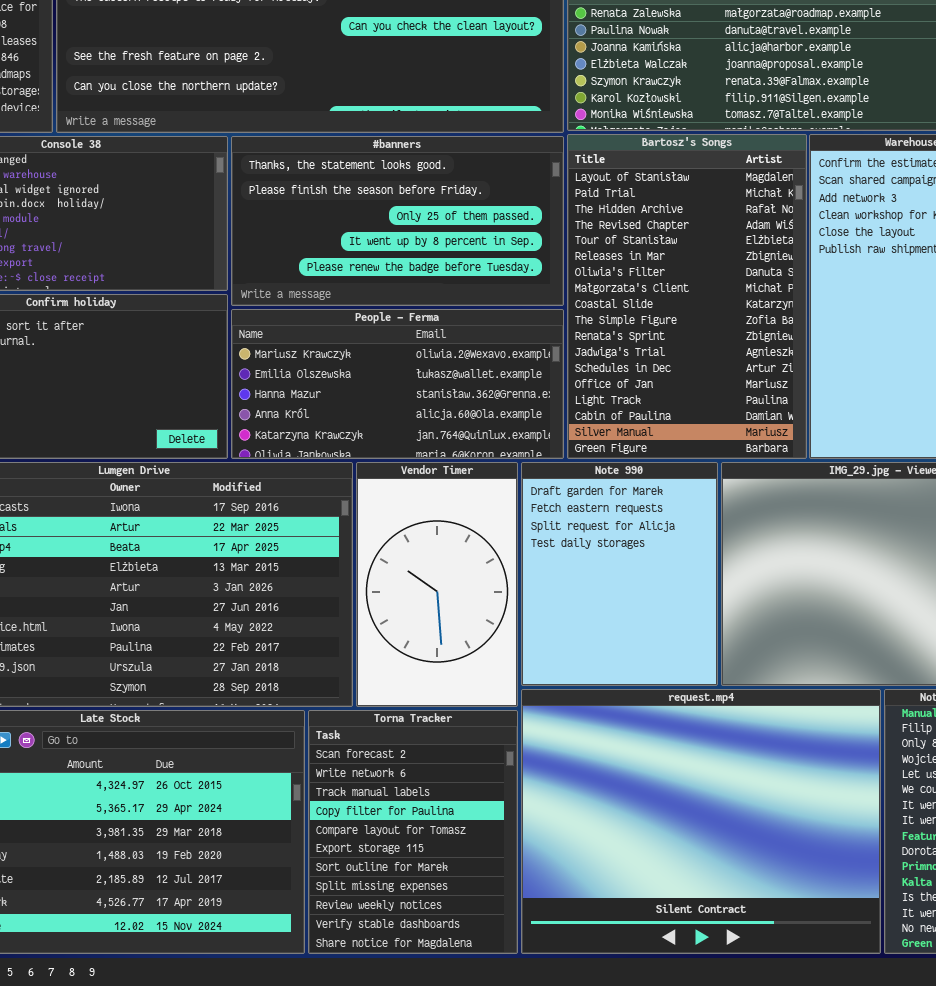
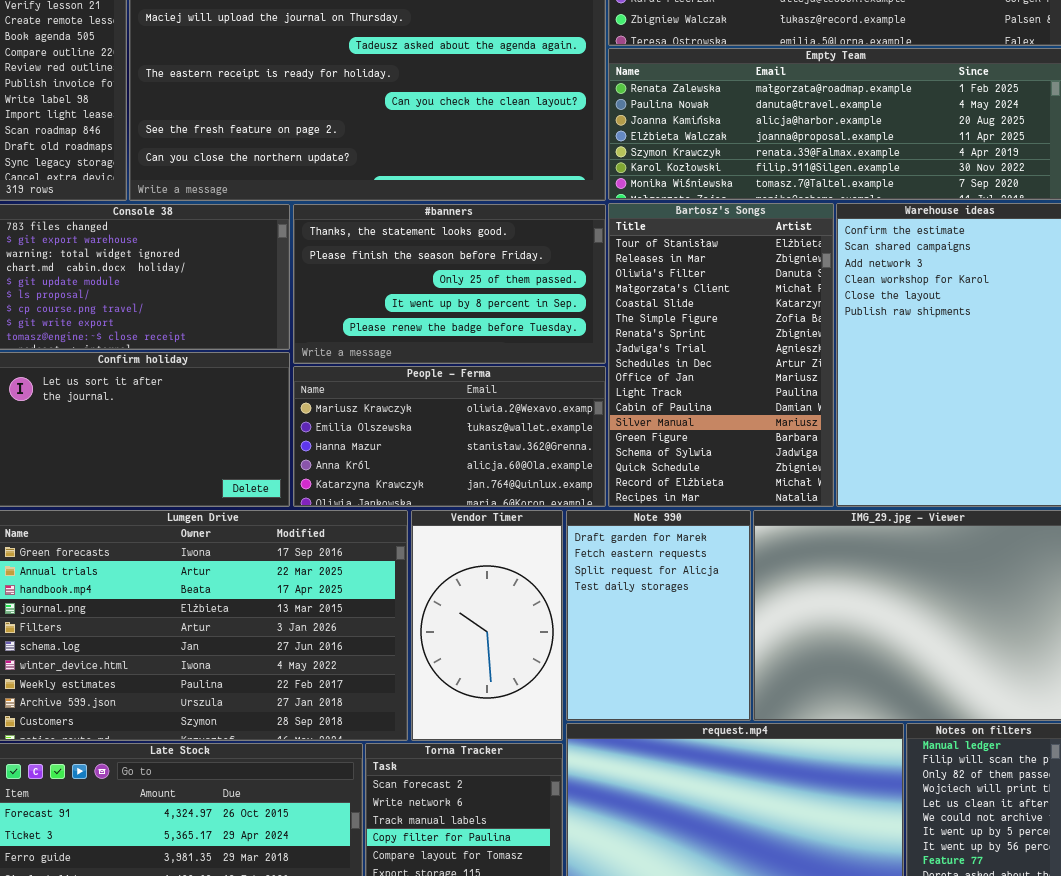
Bartosz's Songs: [567,134,807,459] -> [608,203,834,507], scrolled down 4 rows

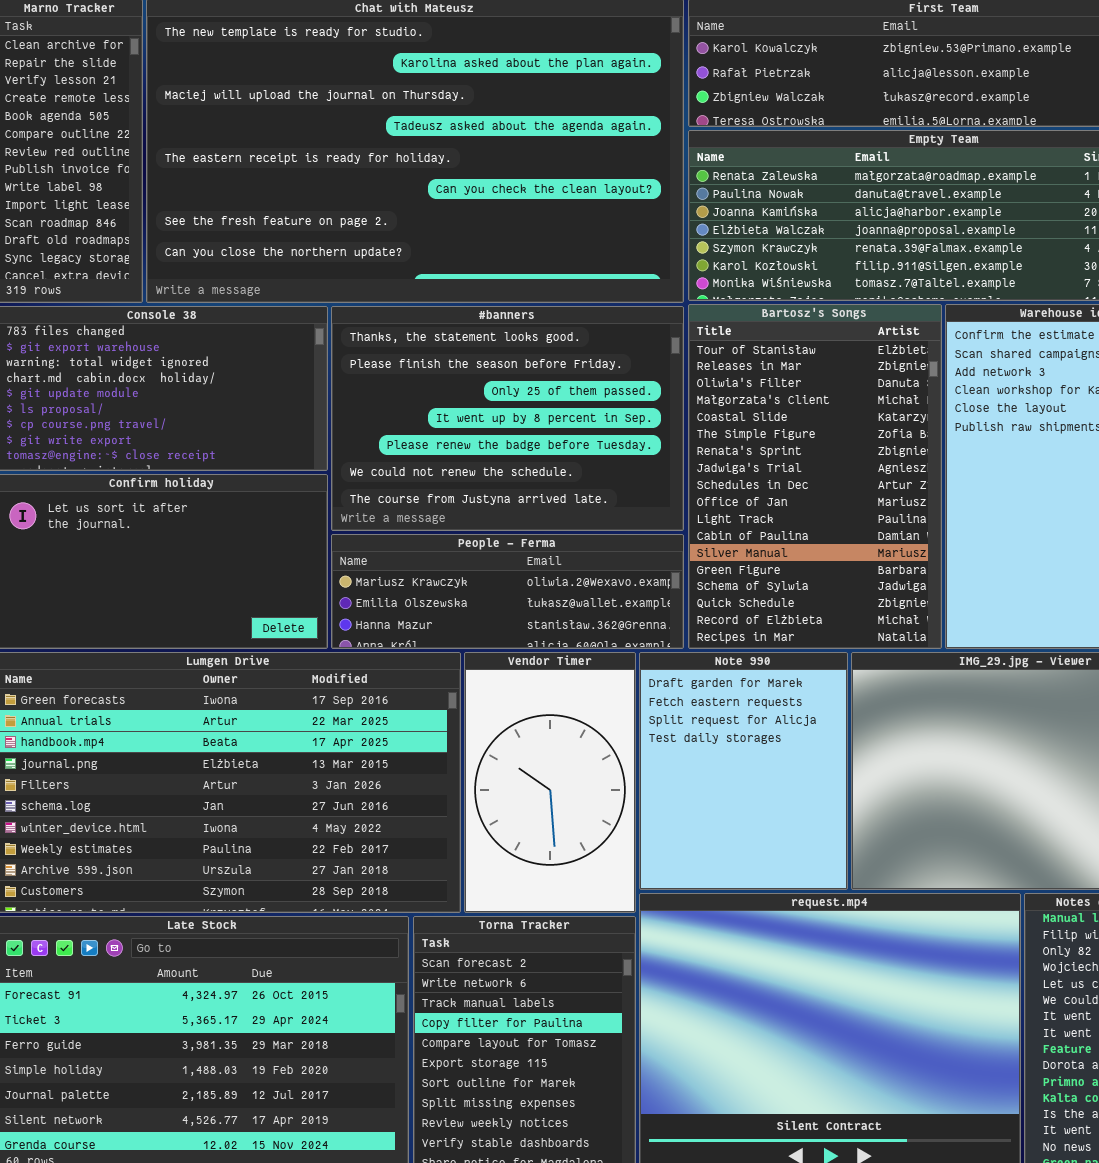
#banners: [293,204,606,364] -> [331,306,684,531], resized
People - Ferma: [293,366,606,507] -> [331,534,684,649], resized

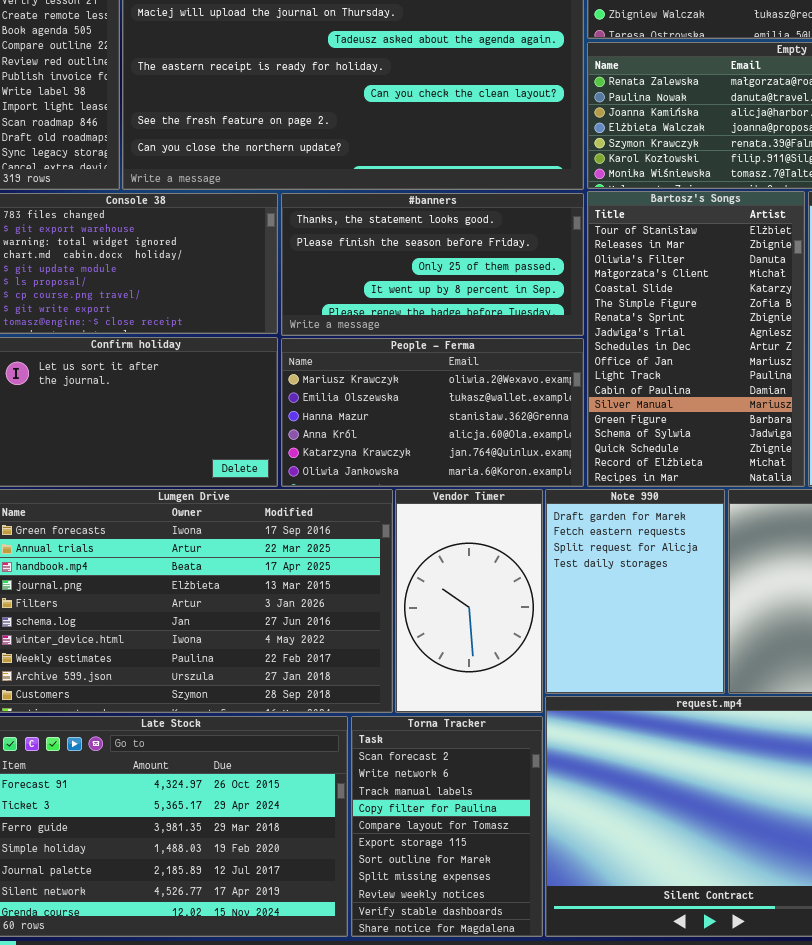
#banners: [331,306,684,531] -> [281,193,584,336], resized
People - Ferma: [331,534,684,649] -> [281,338,584,487], resized

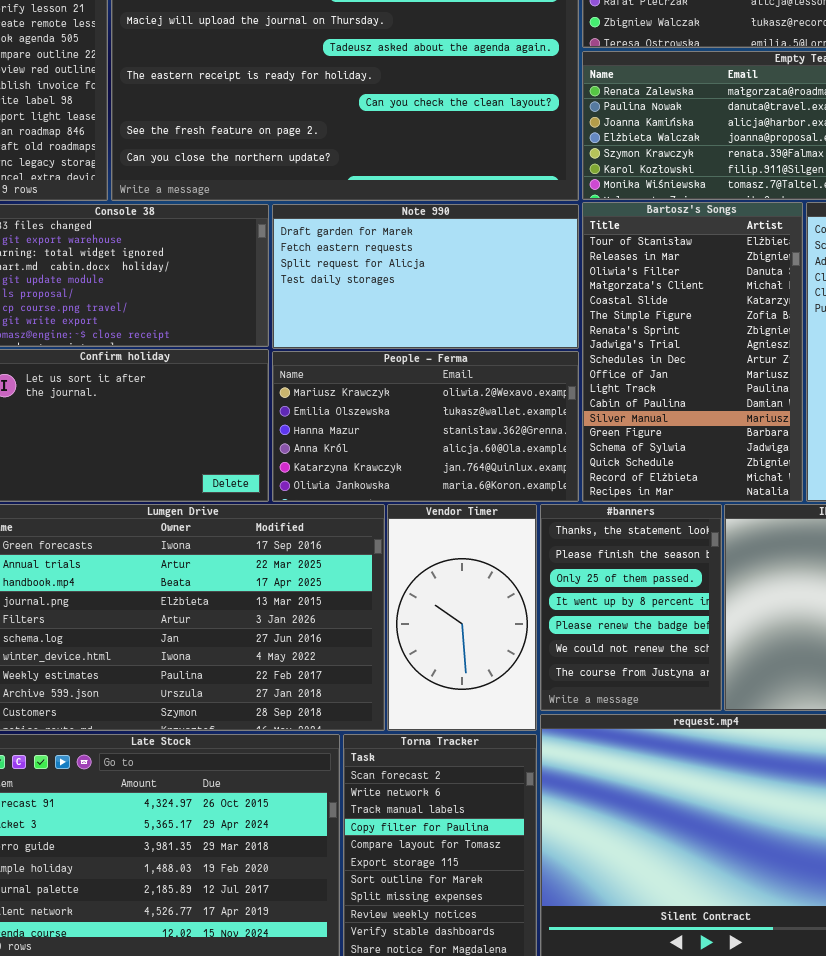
#banners: [281,193,584,336] -> [540,504,722,711], moved, resized
Note 990: [545,489,725,694] -> [272,204,579,349], moved, resized

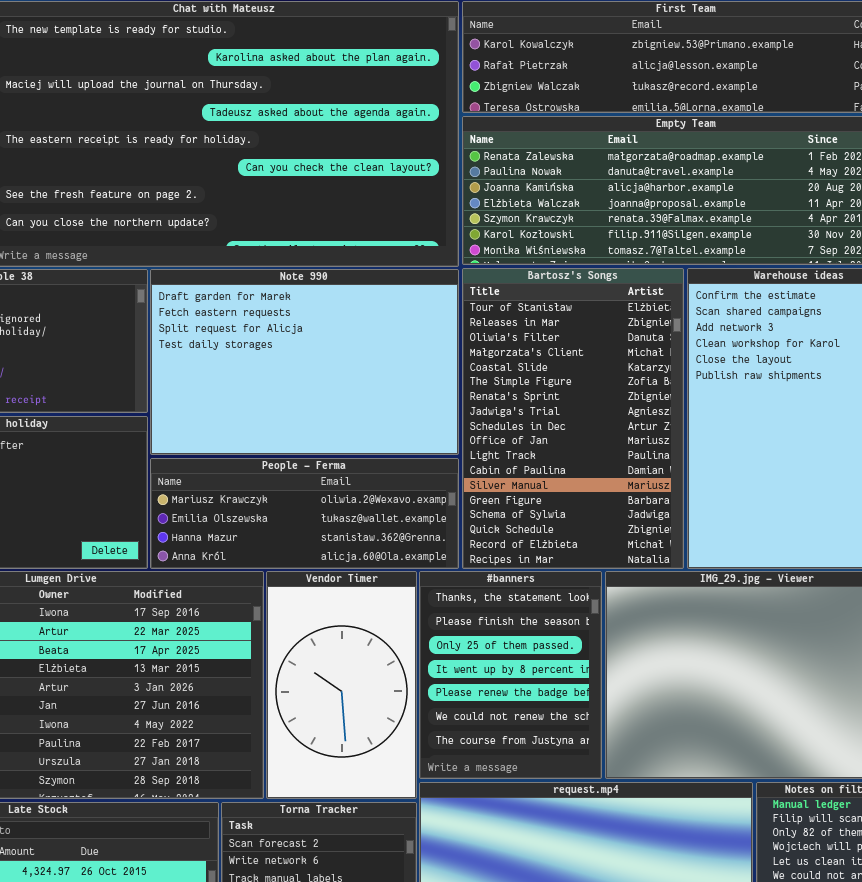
Note 990: [272,204,579,349] -> [150,269,459,455], resized
People - Ferma: [272,351,579,502] -> [150,458,459,569], resized

